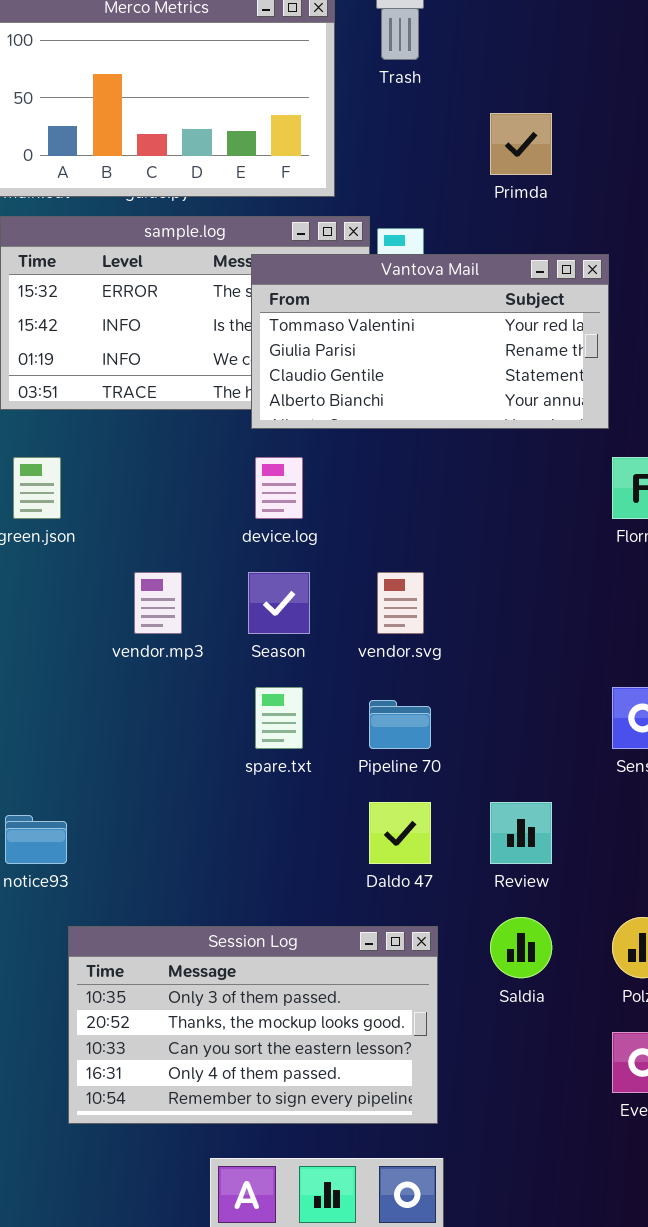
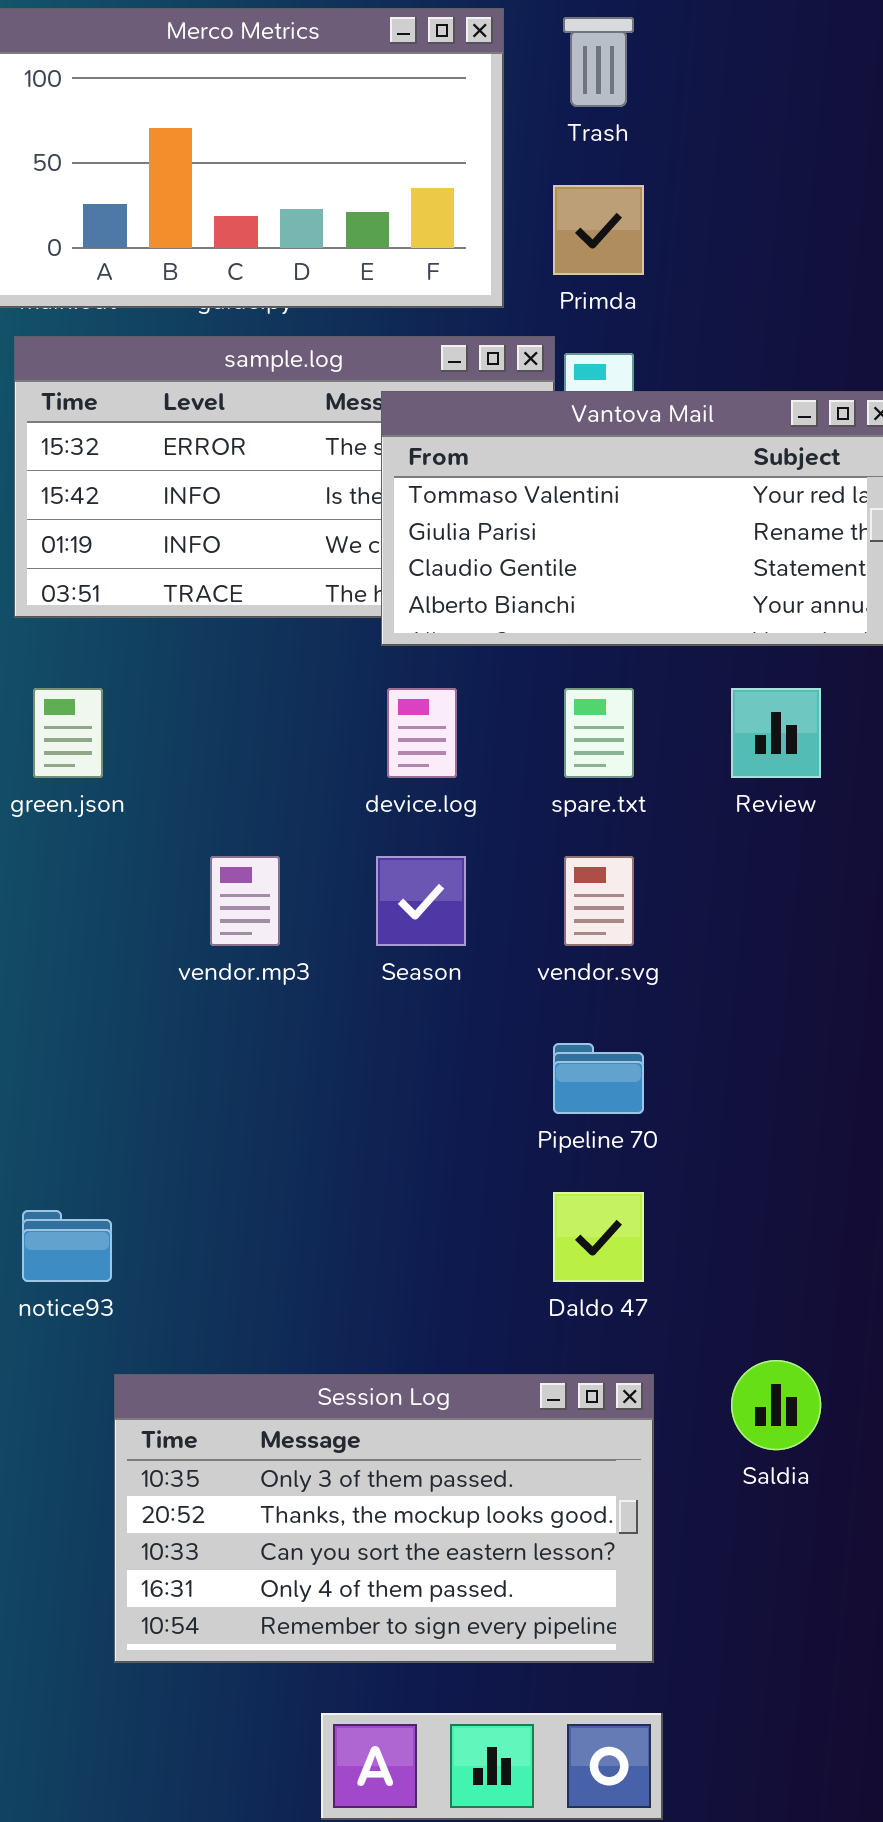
Primda: [490,113,552,175] -> [553,185,644,275], moved
spare.txt: [255,687,303,749] -> [564,688,634,778], moved
Review: [490,802,552,864] -> [731,688,821,778], moved

